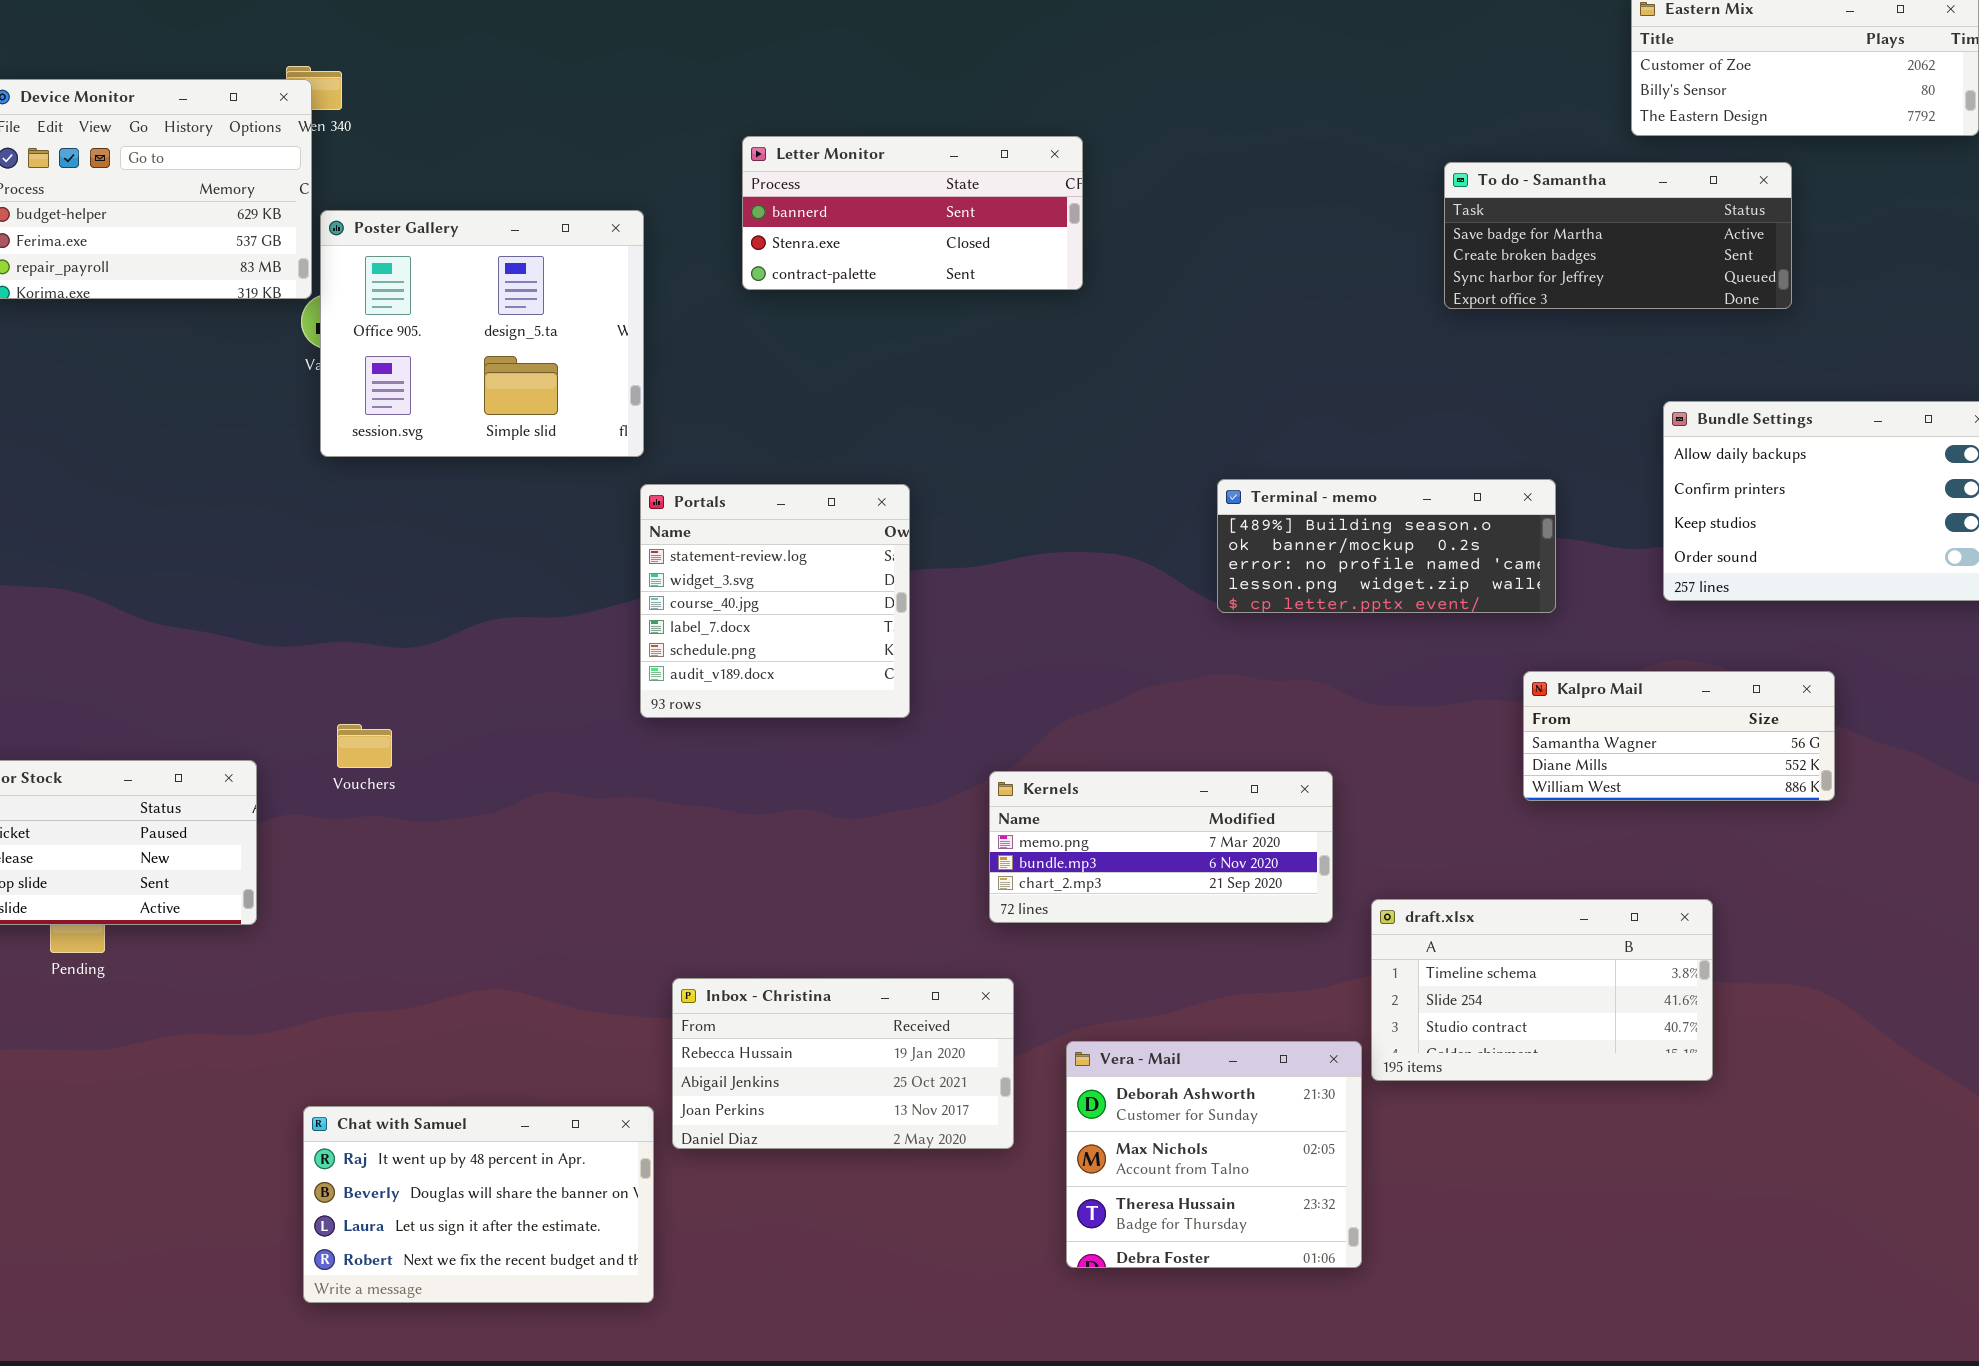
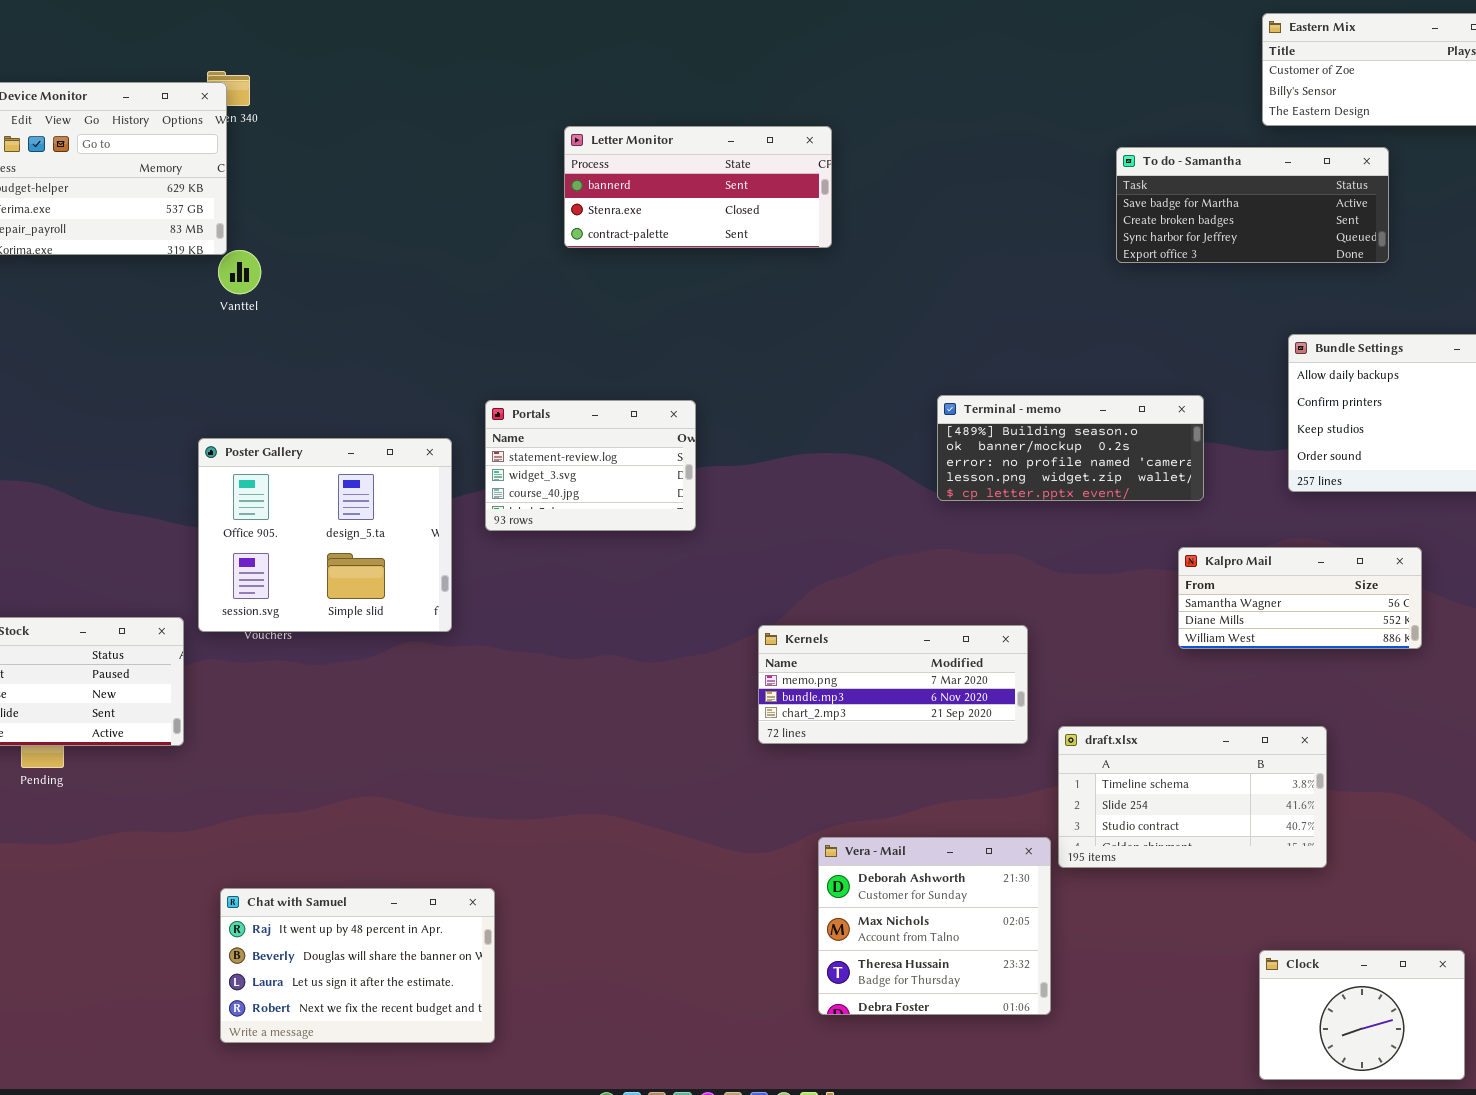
Poster Gallery: [320,210,644,457] -> [198,438,452,632], moved
Portals: [640,484,910,718] -> [485,400,696,531], resized
Inbox - Christina: [672,978,1014,1149] -> none, closed
Clock: none -> [1259,950,1465,1080], opened

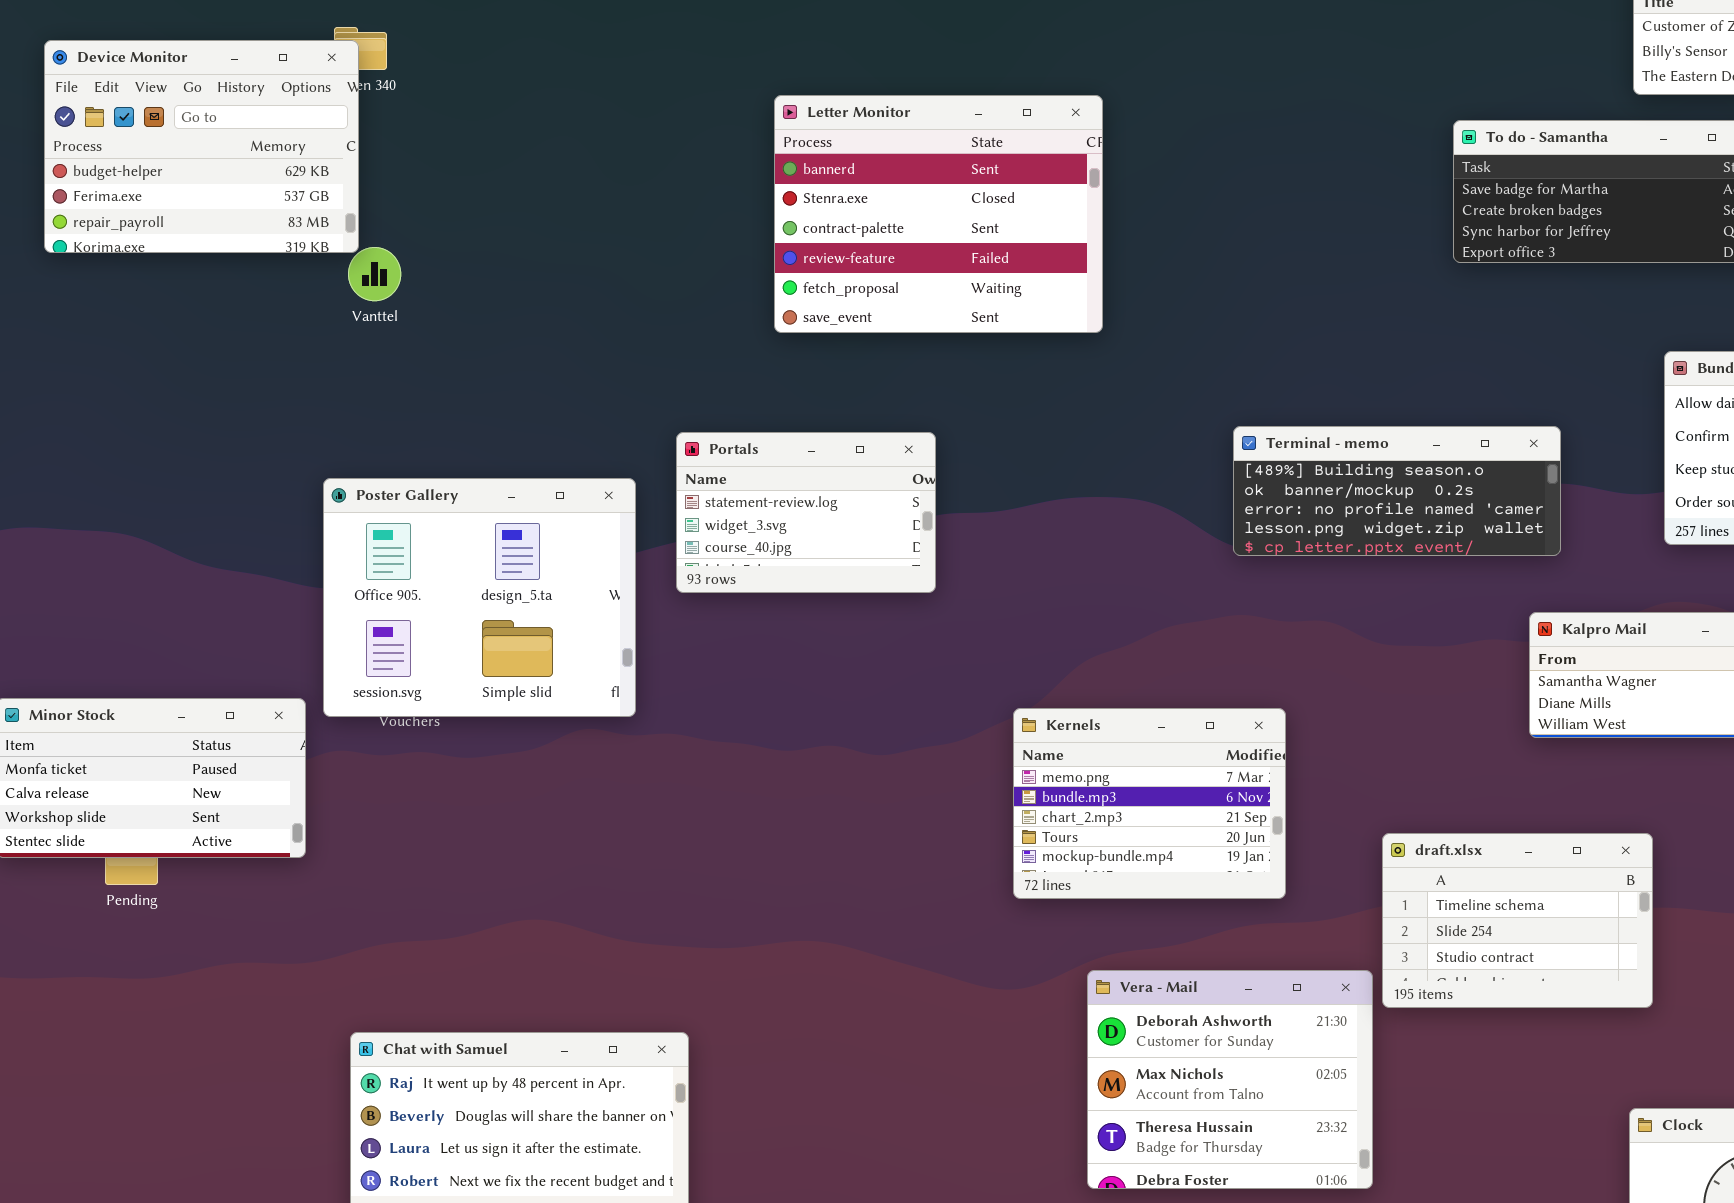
Letter Monitor: [564,126,832,248] -> [774,95,1103,333], resized
Kernels: [758,625,1028,744] -> [1013,708,1286,899], resized
draft.xlsx: [1058,726,1327,868] -> [1382,833,1653,1008], resized

